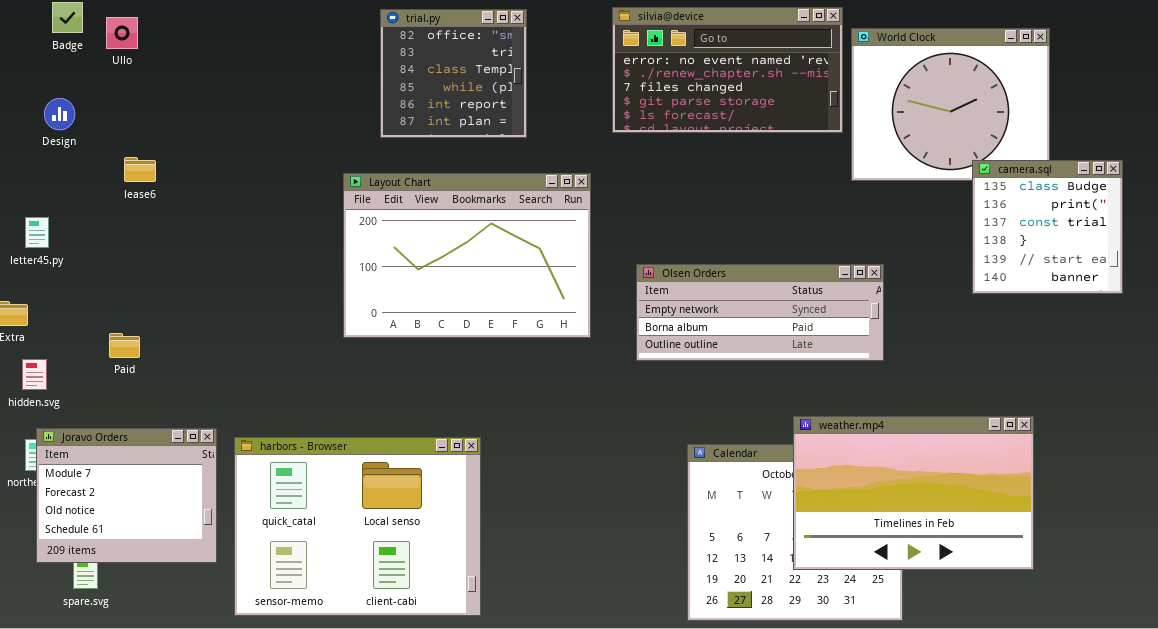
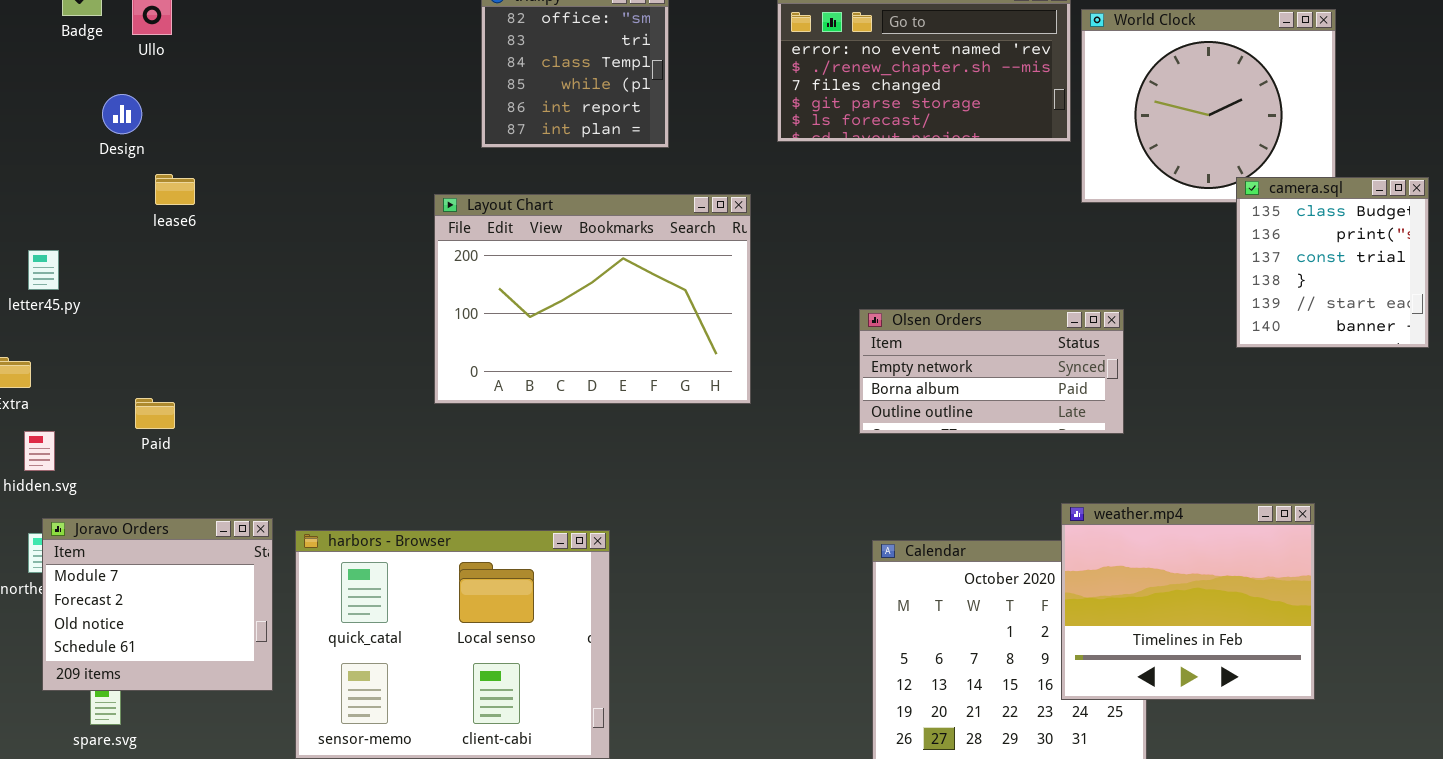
Design: [44,98,75,130] -> [102,94,142,134], moved
Olsen Orders: [636,264,884,361] -> [859,309,1124,434], resized
weather.mp4: [793,416,1034,570] -> [1061,503,1315,700], resized

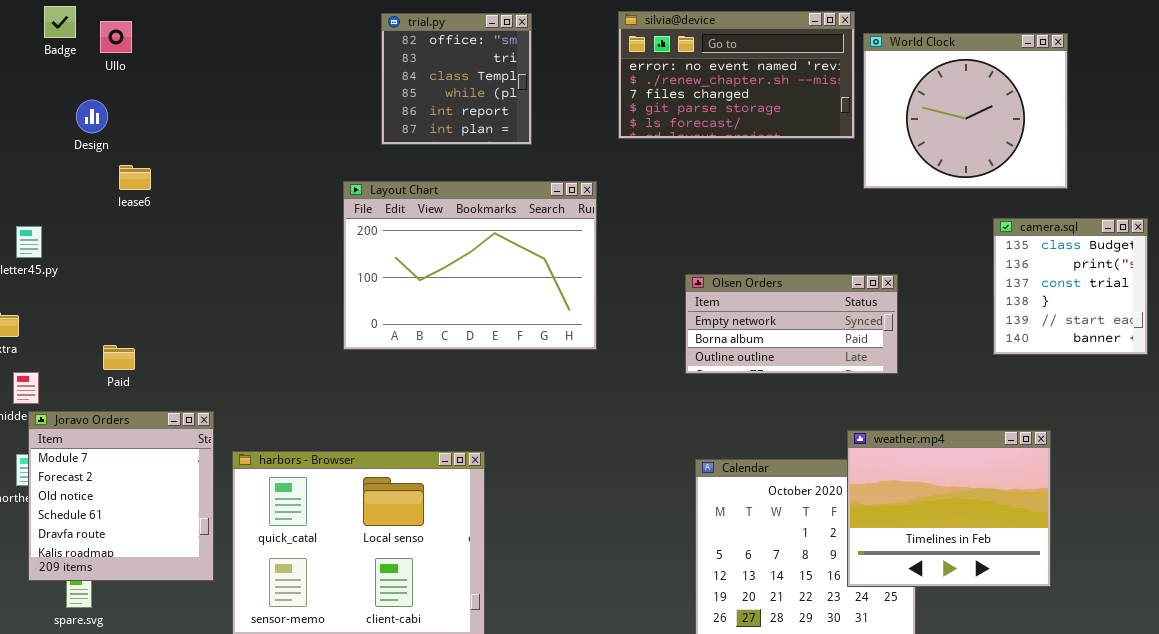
camera.sql: [1236,177,1429,348] -> [993,218,1148,355], moved
Joravo Orders: [42,518,273,691] -> [28,411,214,581], resized

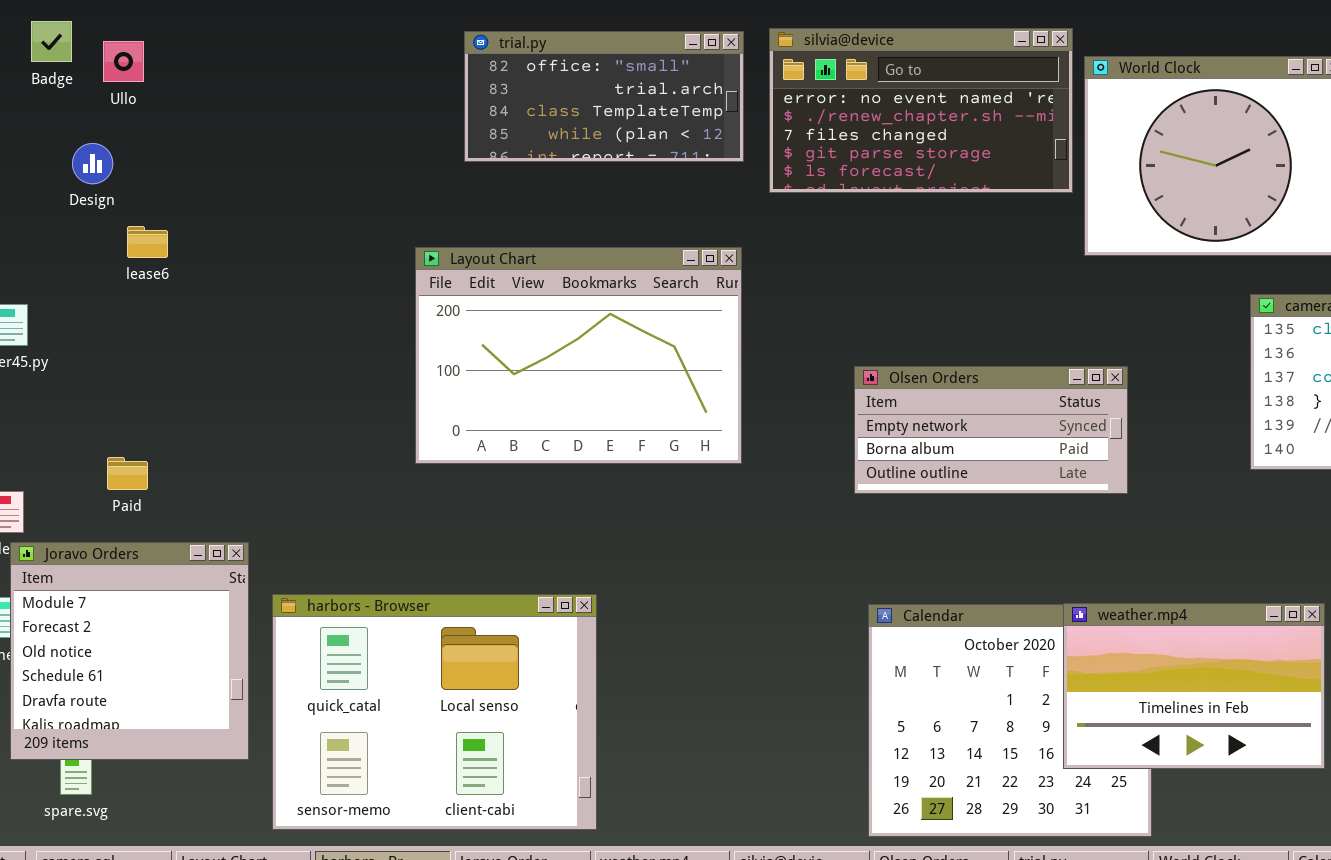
trial.py: [381,13,532,145] -> [464,31,744,162], resized
weather.mp4: [847,430,1051,587] -> [1063,603,1325,769], resized

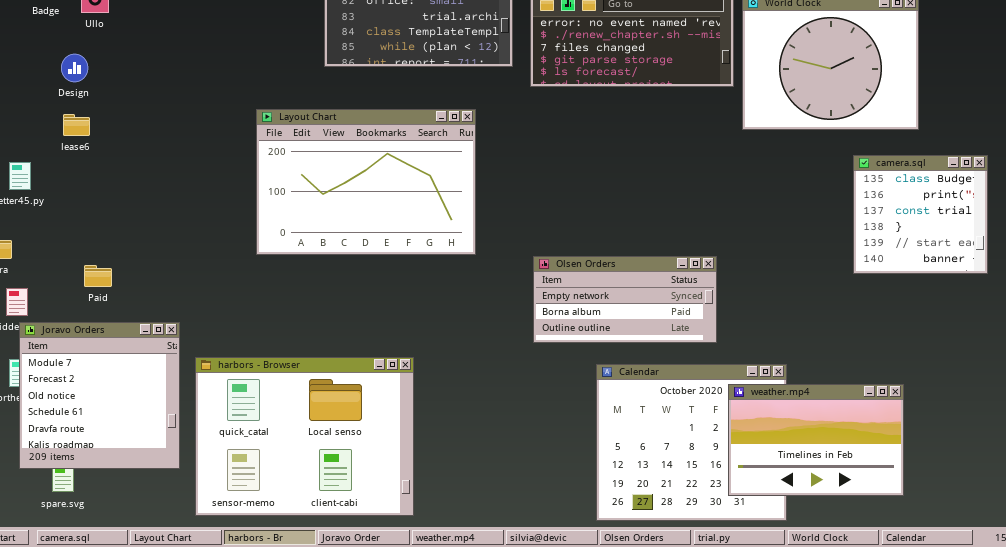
lease6: [127,226,168,258] -> [63,114,90,136], moved
Layout Chart: [415,247,742,464] -> [256,109,476,255], moved
Olsen Orders: [854,366,1128,494] -> [533,256,717,343], moved
weather.mp4: [1063,603,1325,769] -> [728,384,904,496], moved

